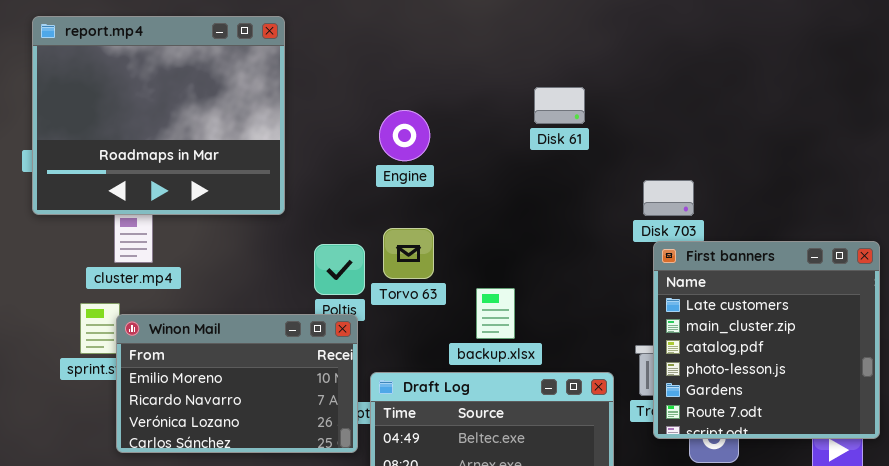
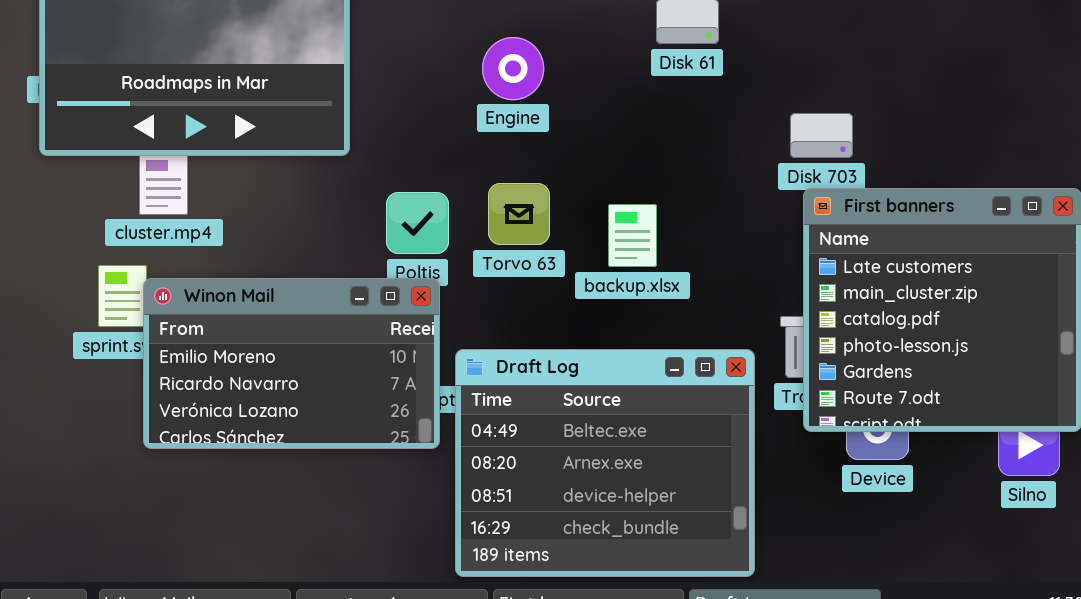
Engine: [379,110,430,161] -> [482,37,544,100], moved
Torvo 63: [383,228,434,279] -> [488,183,550,245], moved
backup.xlsx: [476,288,515,339] -> [608,204,657,267], moved

